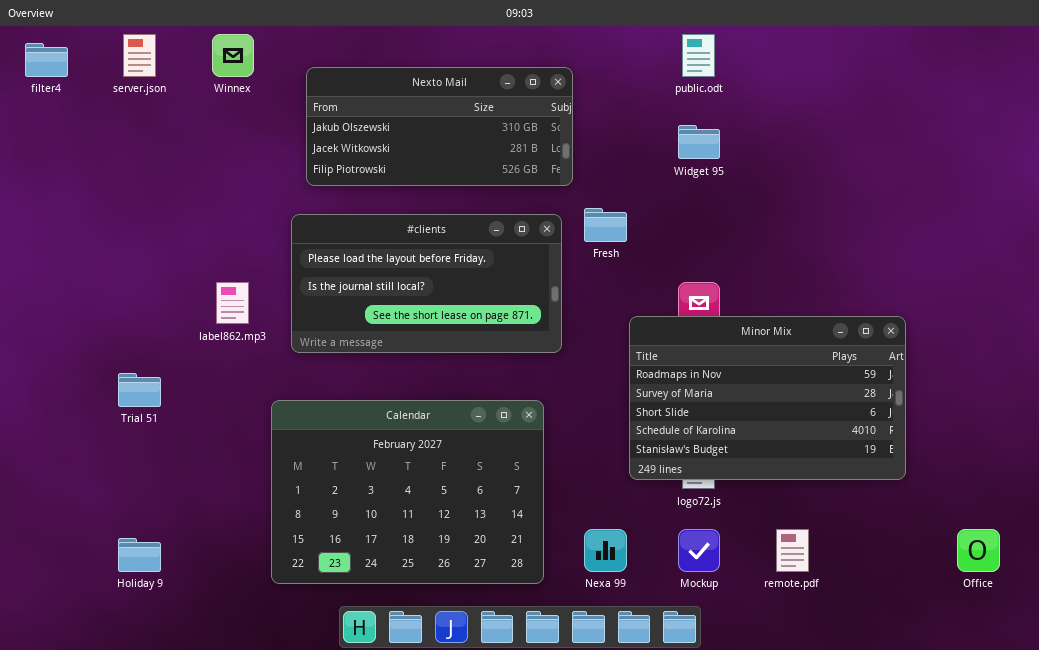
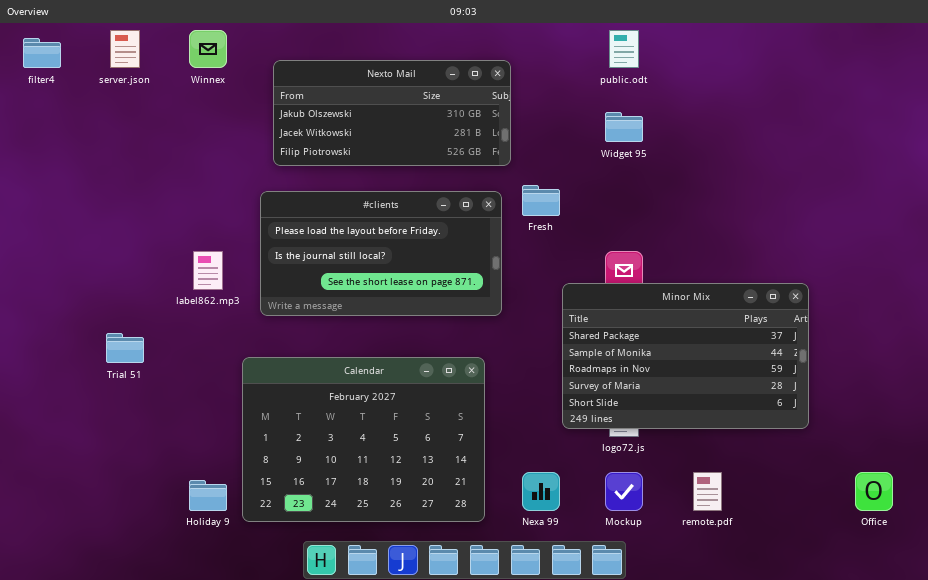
Minor Mix: [629,316,906,480] -> [562,283,809,429], scrolled up 2 rows
Holiday 9: [118,538,161,572] -> [189,480,227,511], moved

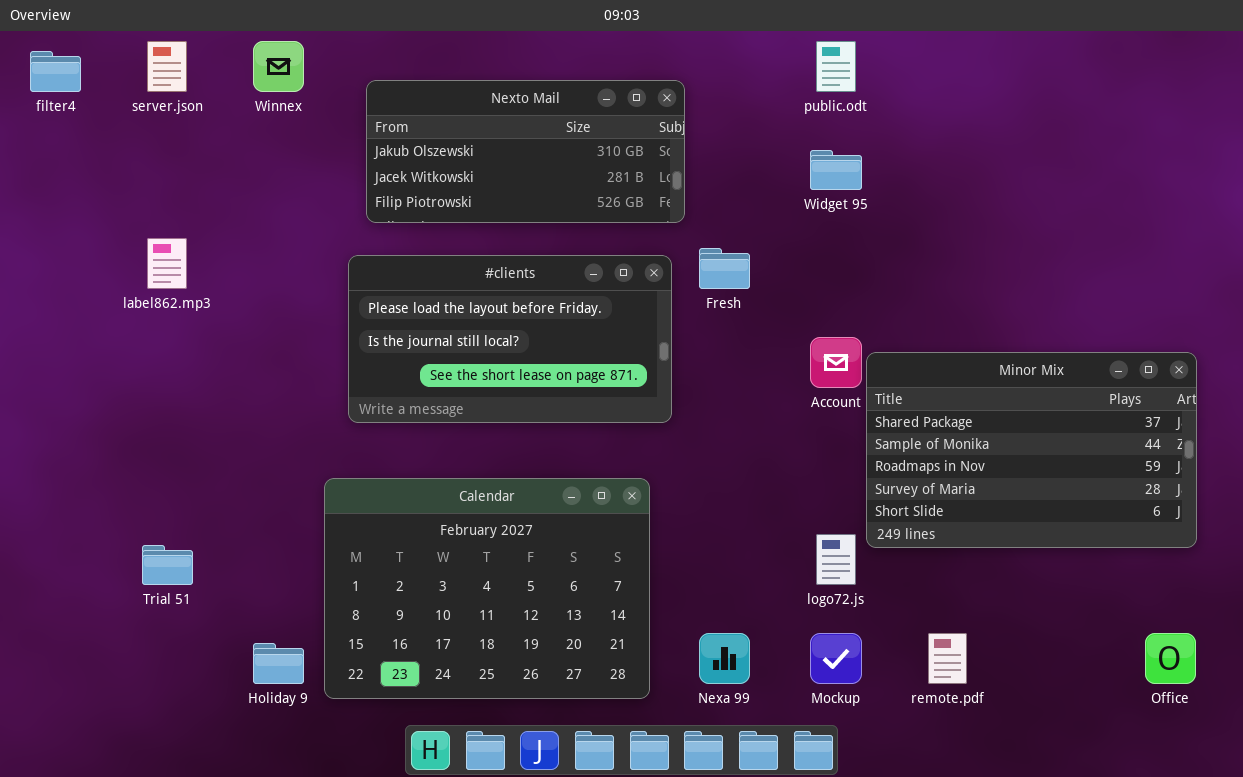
label862.mp3: [193,251,223,290] -> [147,238,187,289], moved
Minor Mix: [562,283,809,429] -> [866,352,1197,548], moved
Trial 51: [106,333,144,363] -> [142,545,193,585], moved

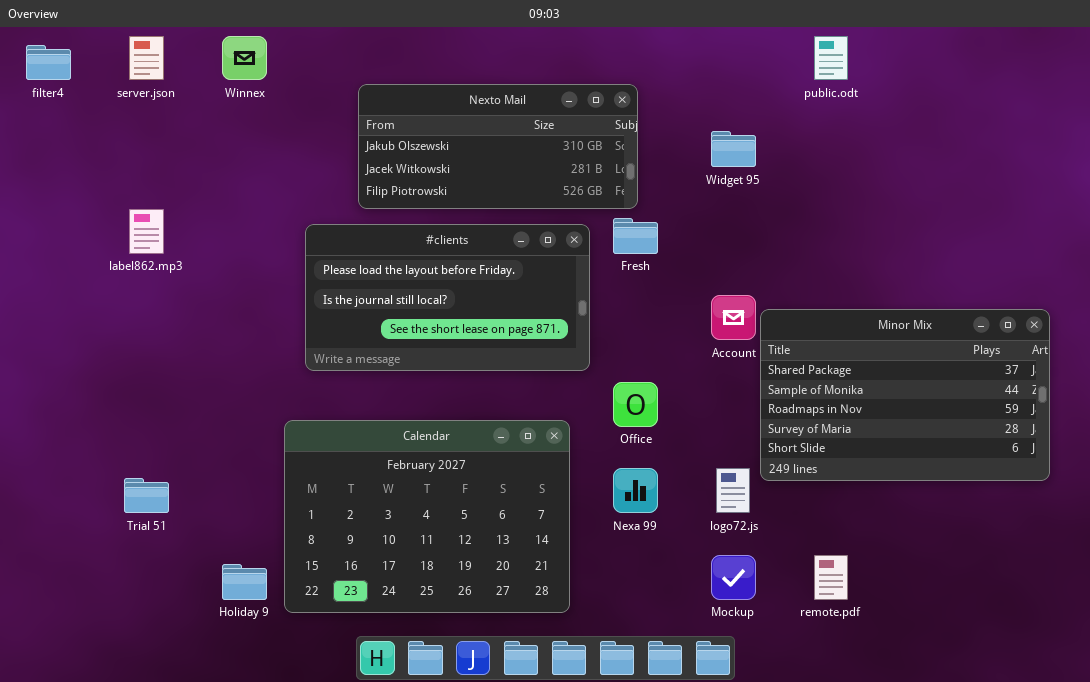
public.odt: [816,41,856,92] -> [814,36,848,80], moved
Nexto Mail: [366,80,685,223] -> [358,84,638,209], moved
Nexa 99: [699,633,750,684] -> [613,468,658,513], moved
Office: [1145,633,1196,684] -> [613,382,658,427], moved

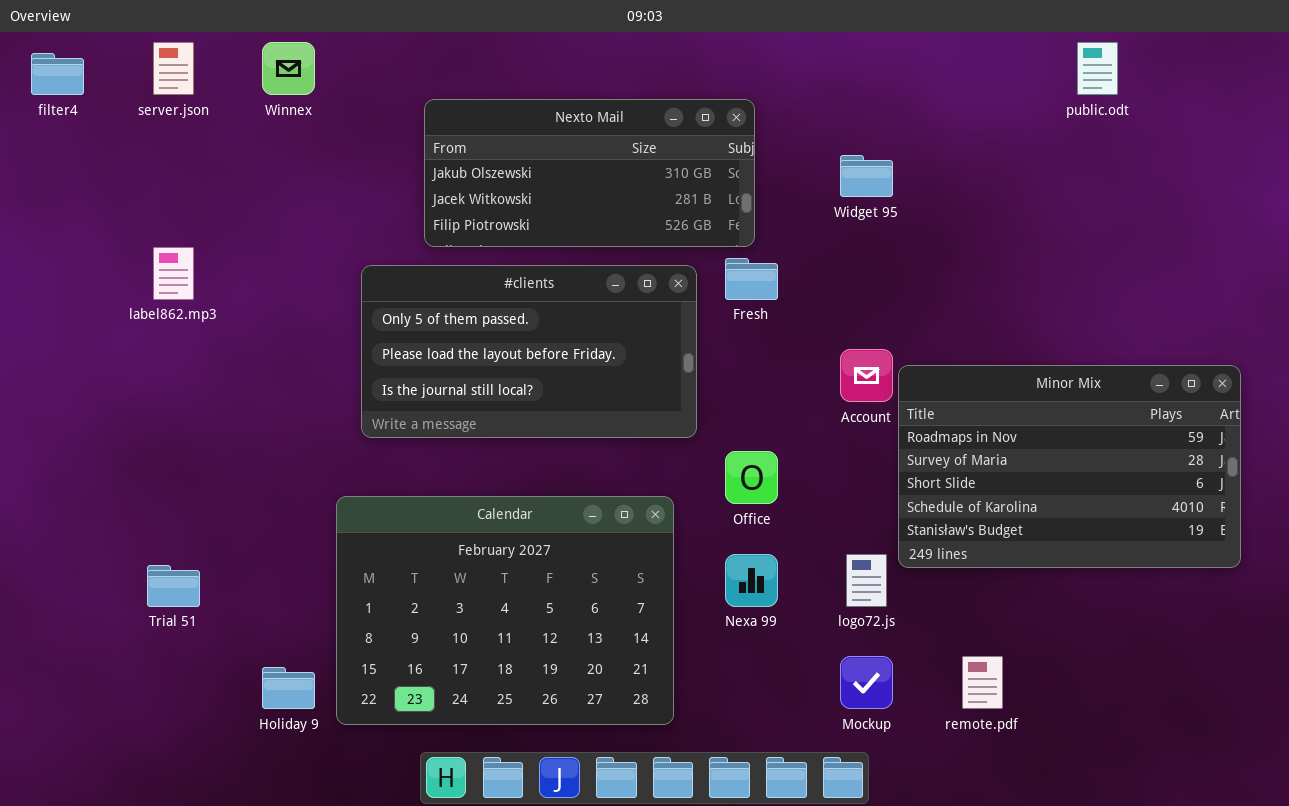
public.odt: [814,36,848,80] -> [1077,42,1118,95], moved
#clients: [305,224,590,371] -> [361,265,697,438], scrolled up 1 row
Minor Mix: [760,309,1050,481] -> [898,365,1241,568], scrolled down 2 rows

